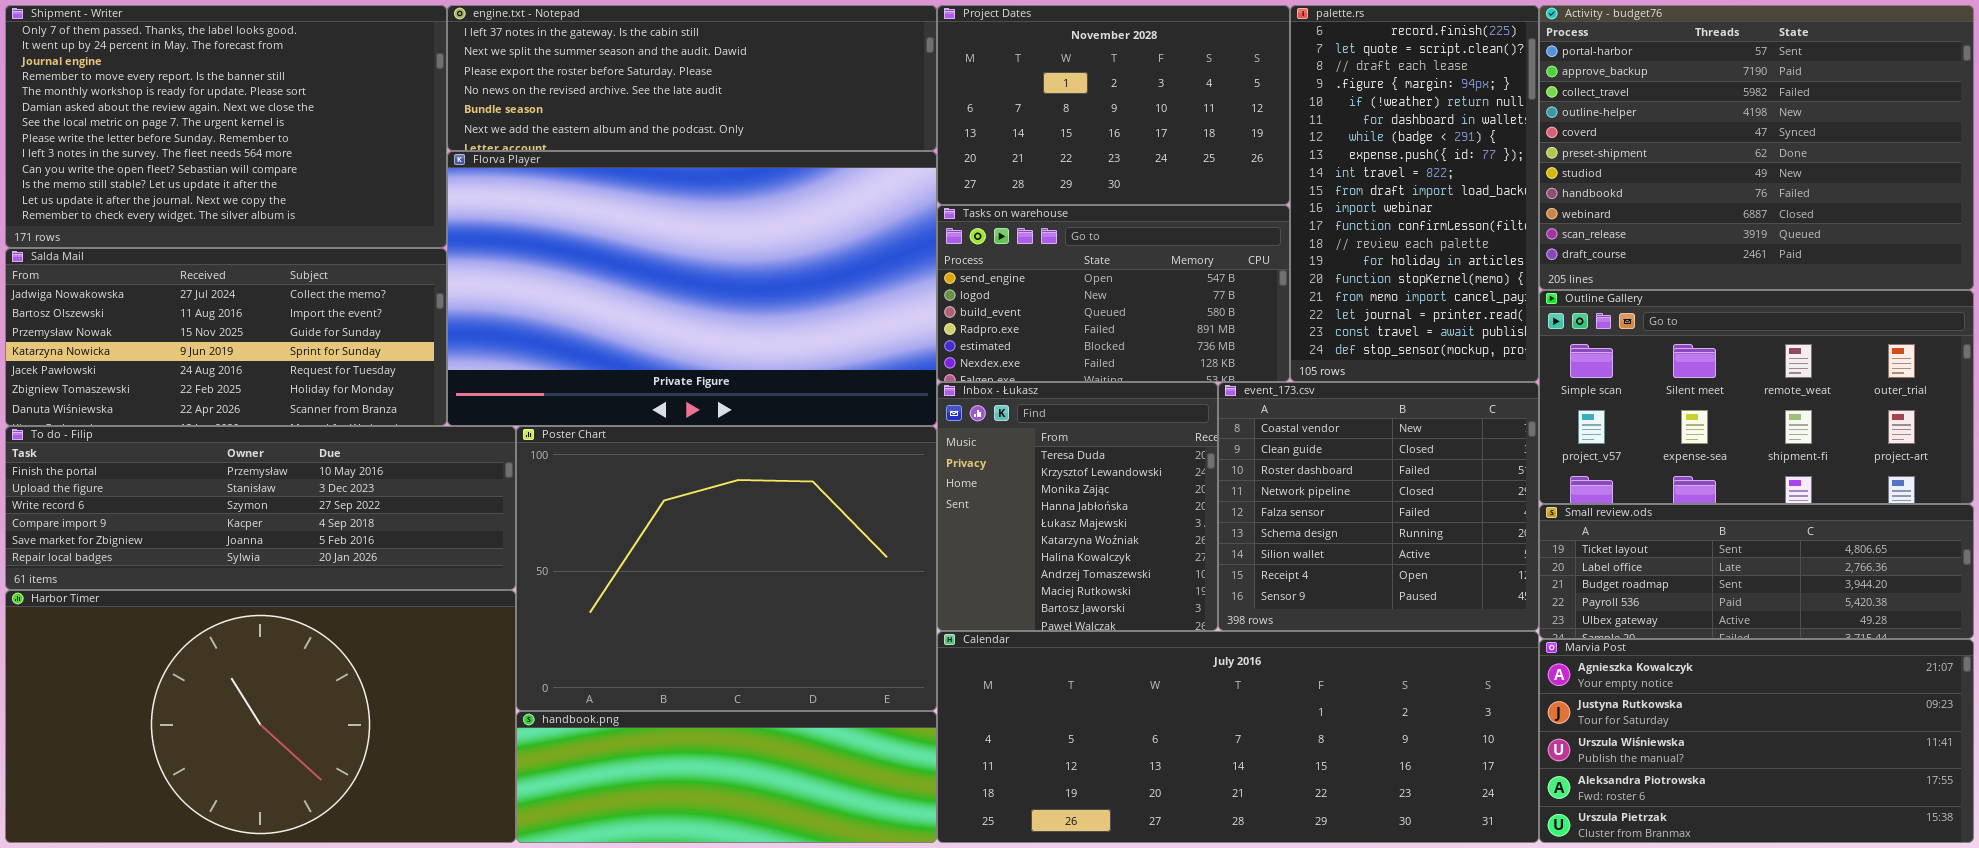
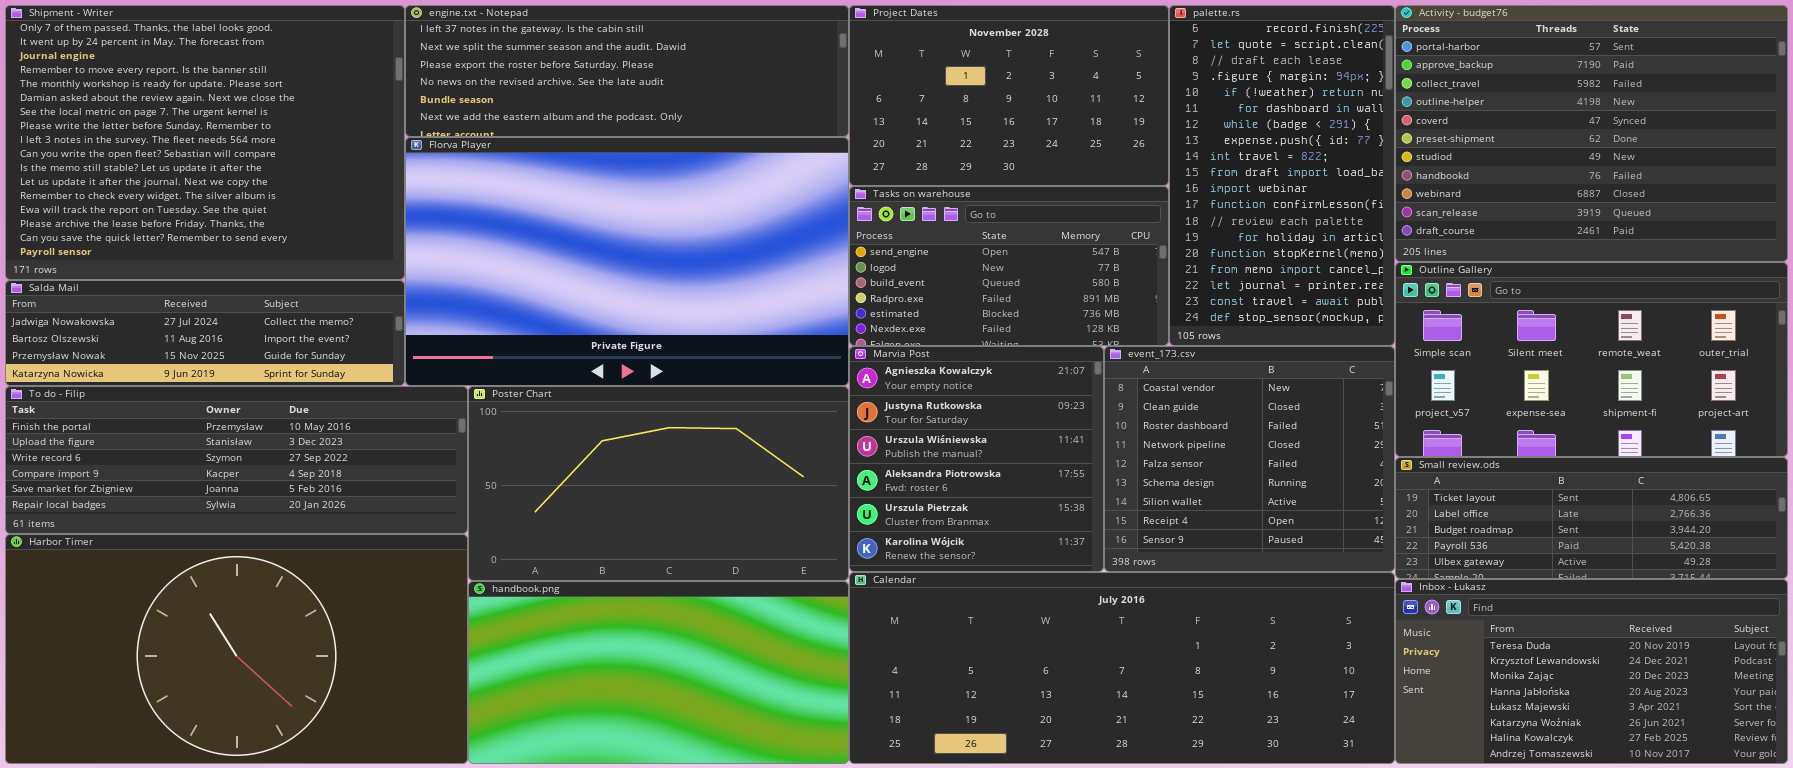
Shipment - Writer: [5,5,447,248] -> [5,5,405,280], resized
Salda Mail: [5,248,447,426] -> [5,280,405,386], resized
Inbox - Łukasz: [937,382,1218,631] -> [1395,579,1788,764], moved, resized
Poster Chart: [516,426,937,711] -> [468,386,849,581], resized
Marvia Post: [1539,639,1974,843] -> [849,346,1104,572], moved, resized
handbook.png: [516,711,937,843] -> [468,581,849,764], resized

